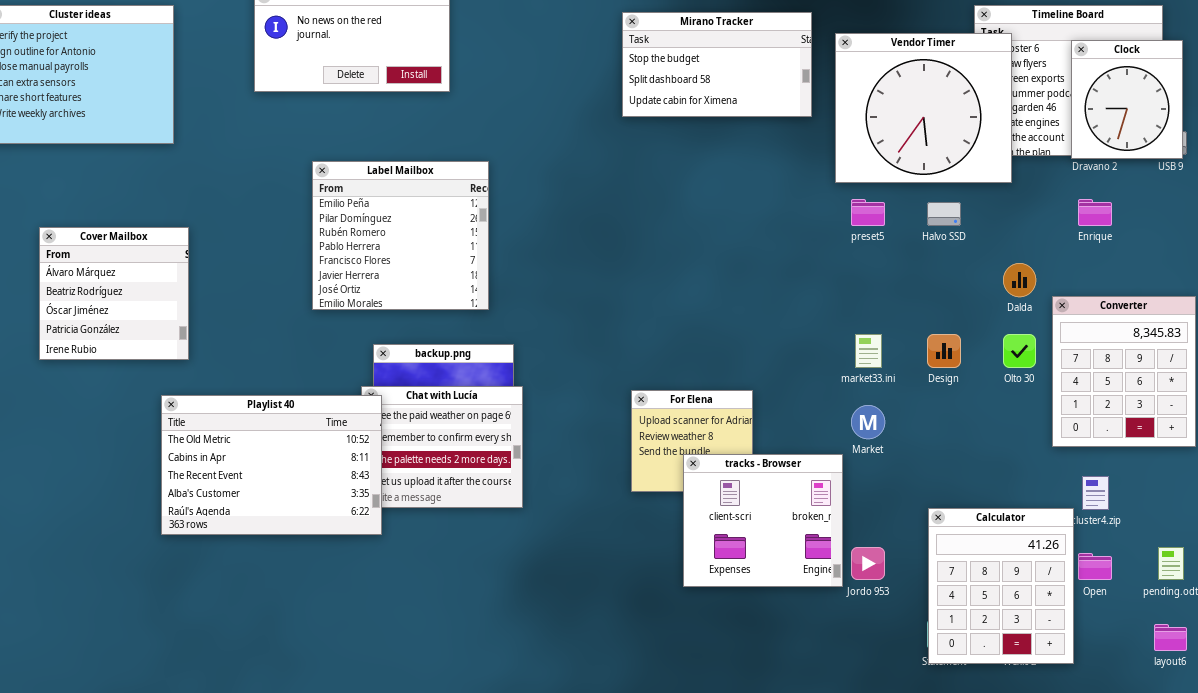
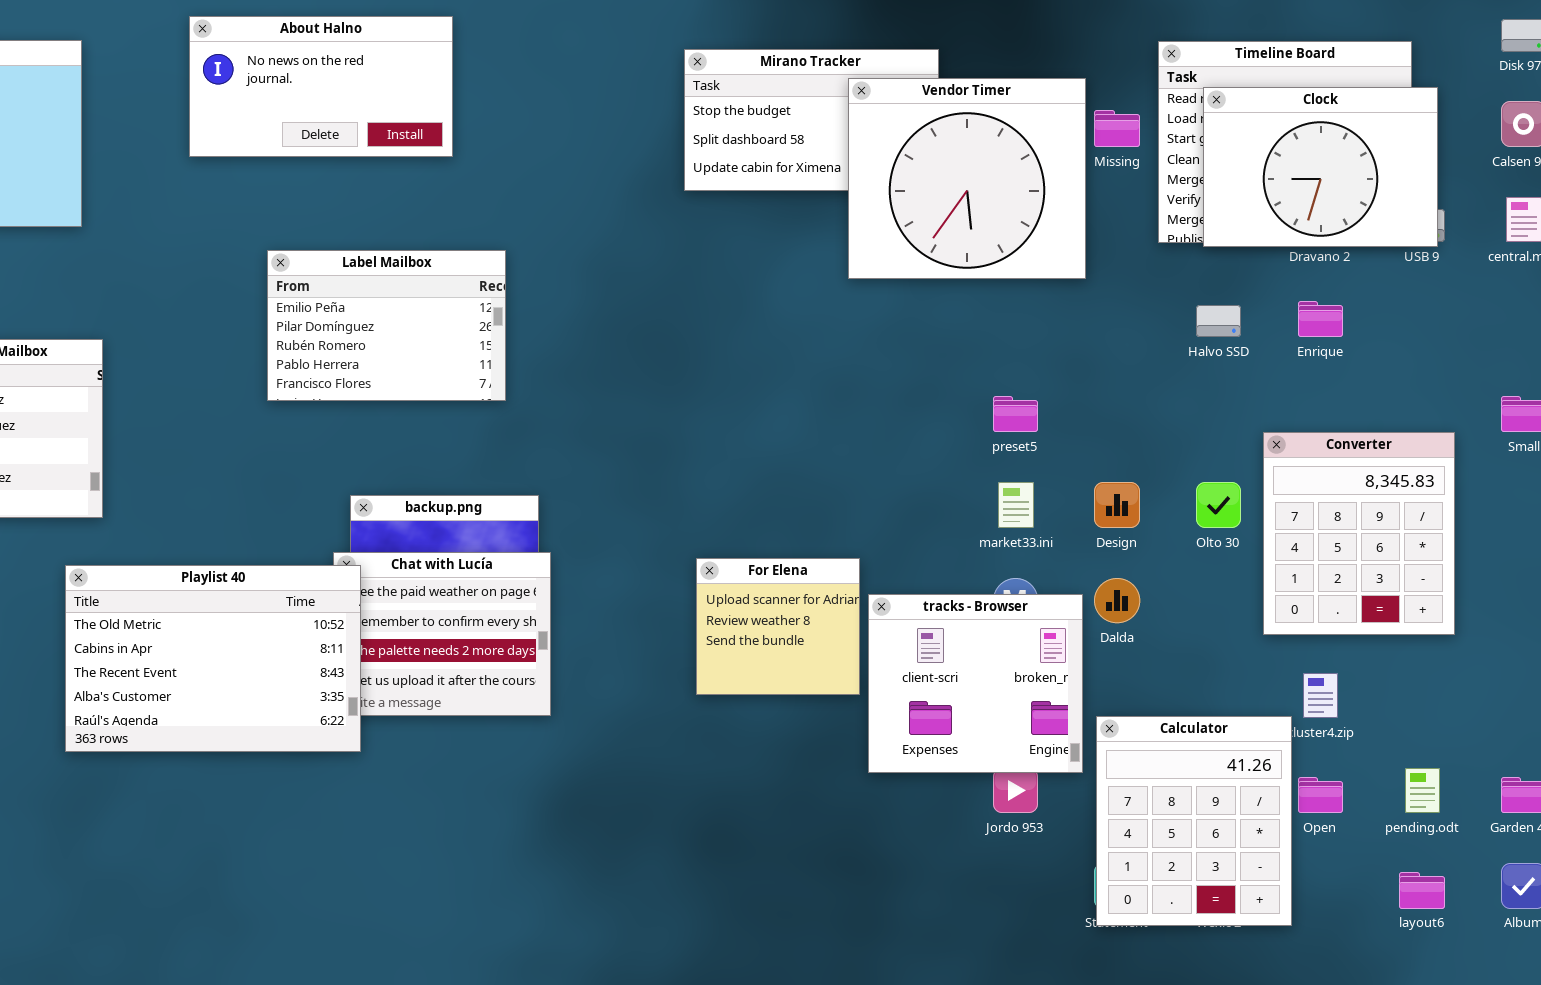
Vendor Timer: [835,33,1012,183] -> [848,78,1086,279], moved
Clock: [1071,40,1183,159] -> [1203,87,1438,247], resized
Label Mailbox: [312,161,489,310] -> [267,250,506,401], resized
preset5: [851,199,885,226] -> [993,396,1038,432], moved
Halvo SSD: [927,202,961,226] -> [1196,305,1241,337], moved
Dalda: [1003,263,1036,297] -> [1094,578,1140,623], moved
tracks - Browser: [683,454,843,587] -> [868,594,1083,773], moved

